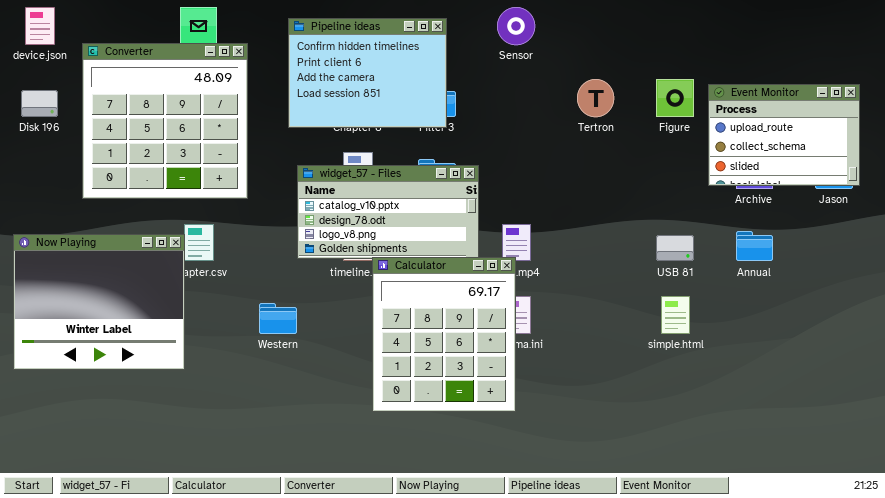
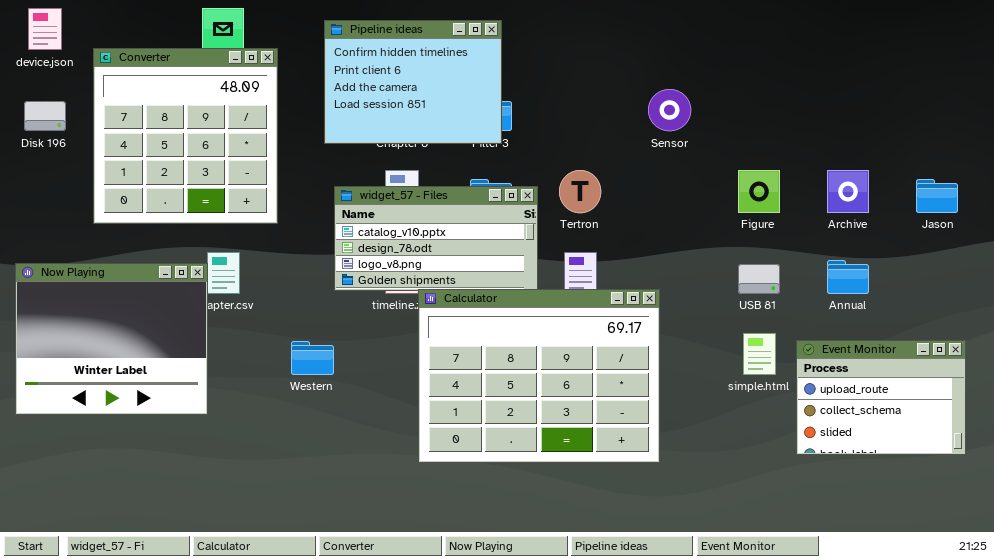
Sensor: [497,7,535,45] -> [648,89,691,131], moved
Tertron: [577,79,614,117] -> [559,170,601,213], moved
Figure: [656,79,694,117] -> [738,170,780,213], moved
Event Monitor: [708,84,860,186] -> [796,340,966,455], moved
Calculator: [372,257,516,412] -> [418,289,660,463], resized

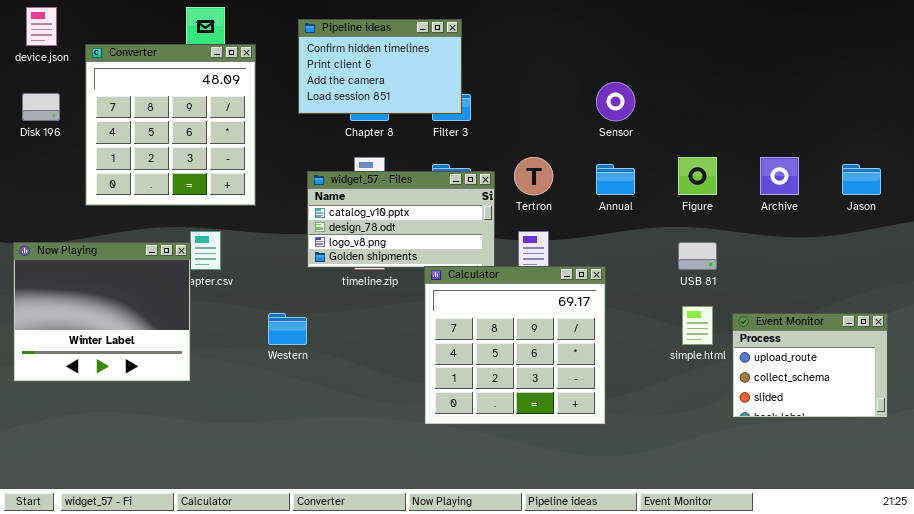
Pipeline ideas: [324,20,502,144] -> [298,19,462,114], resized
Annual: [827,260,869,294] -> [596,164,635,195], moved
Calculator: [418,289,660,463] -> [424,266,606,425], resized

